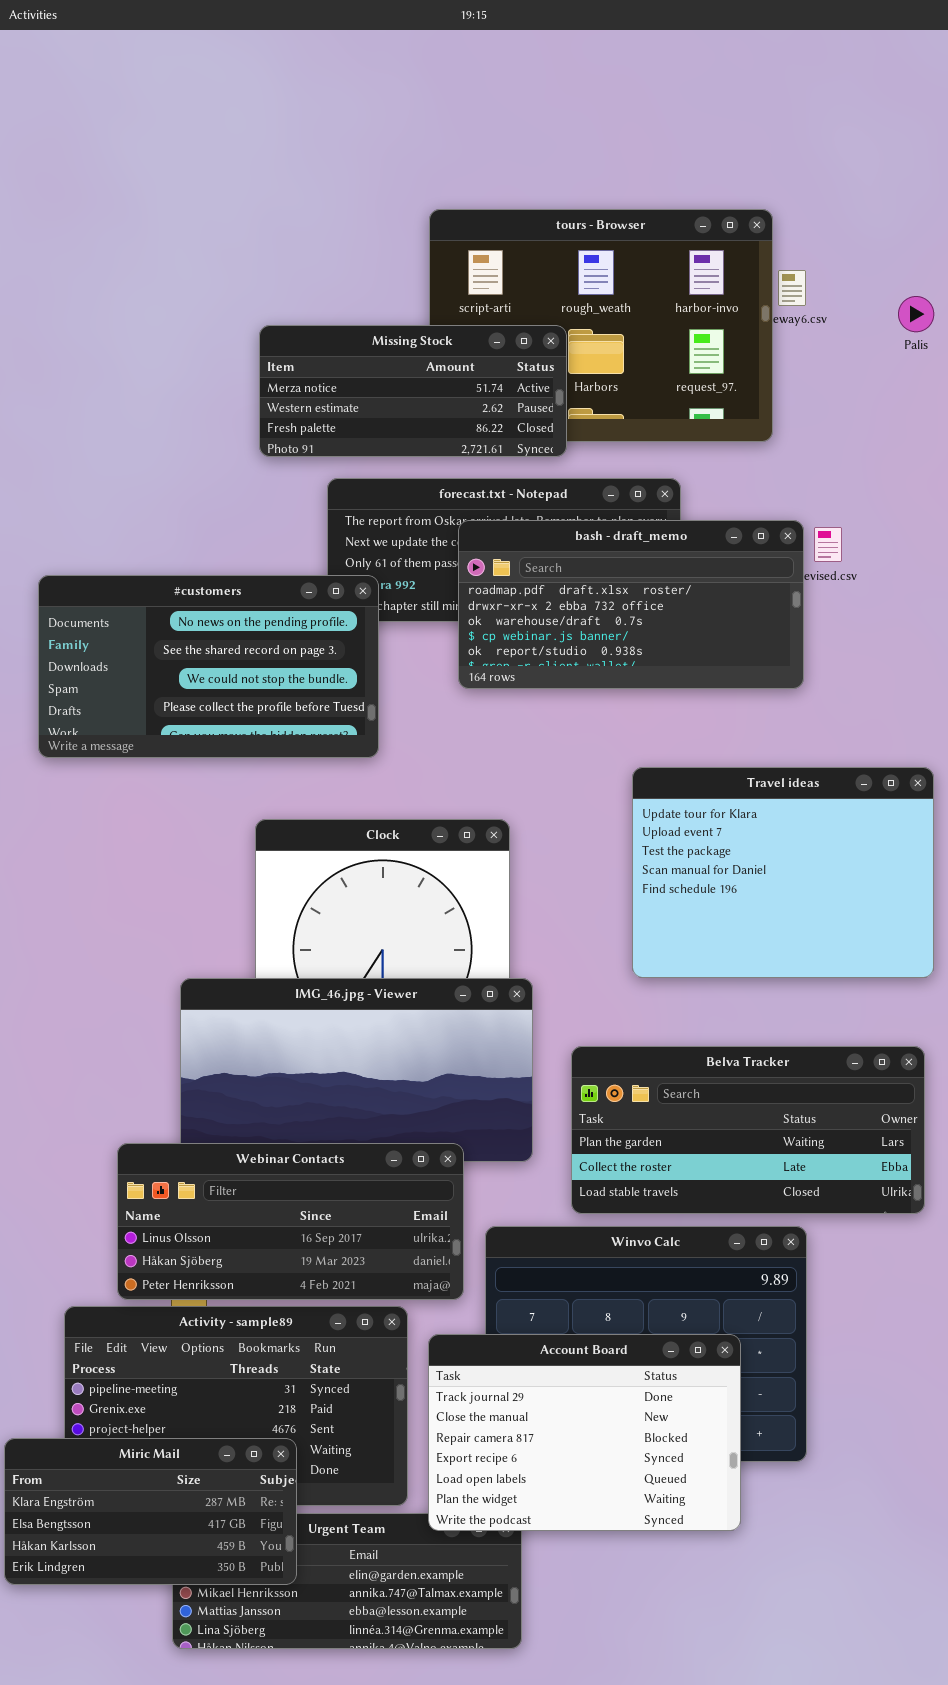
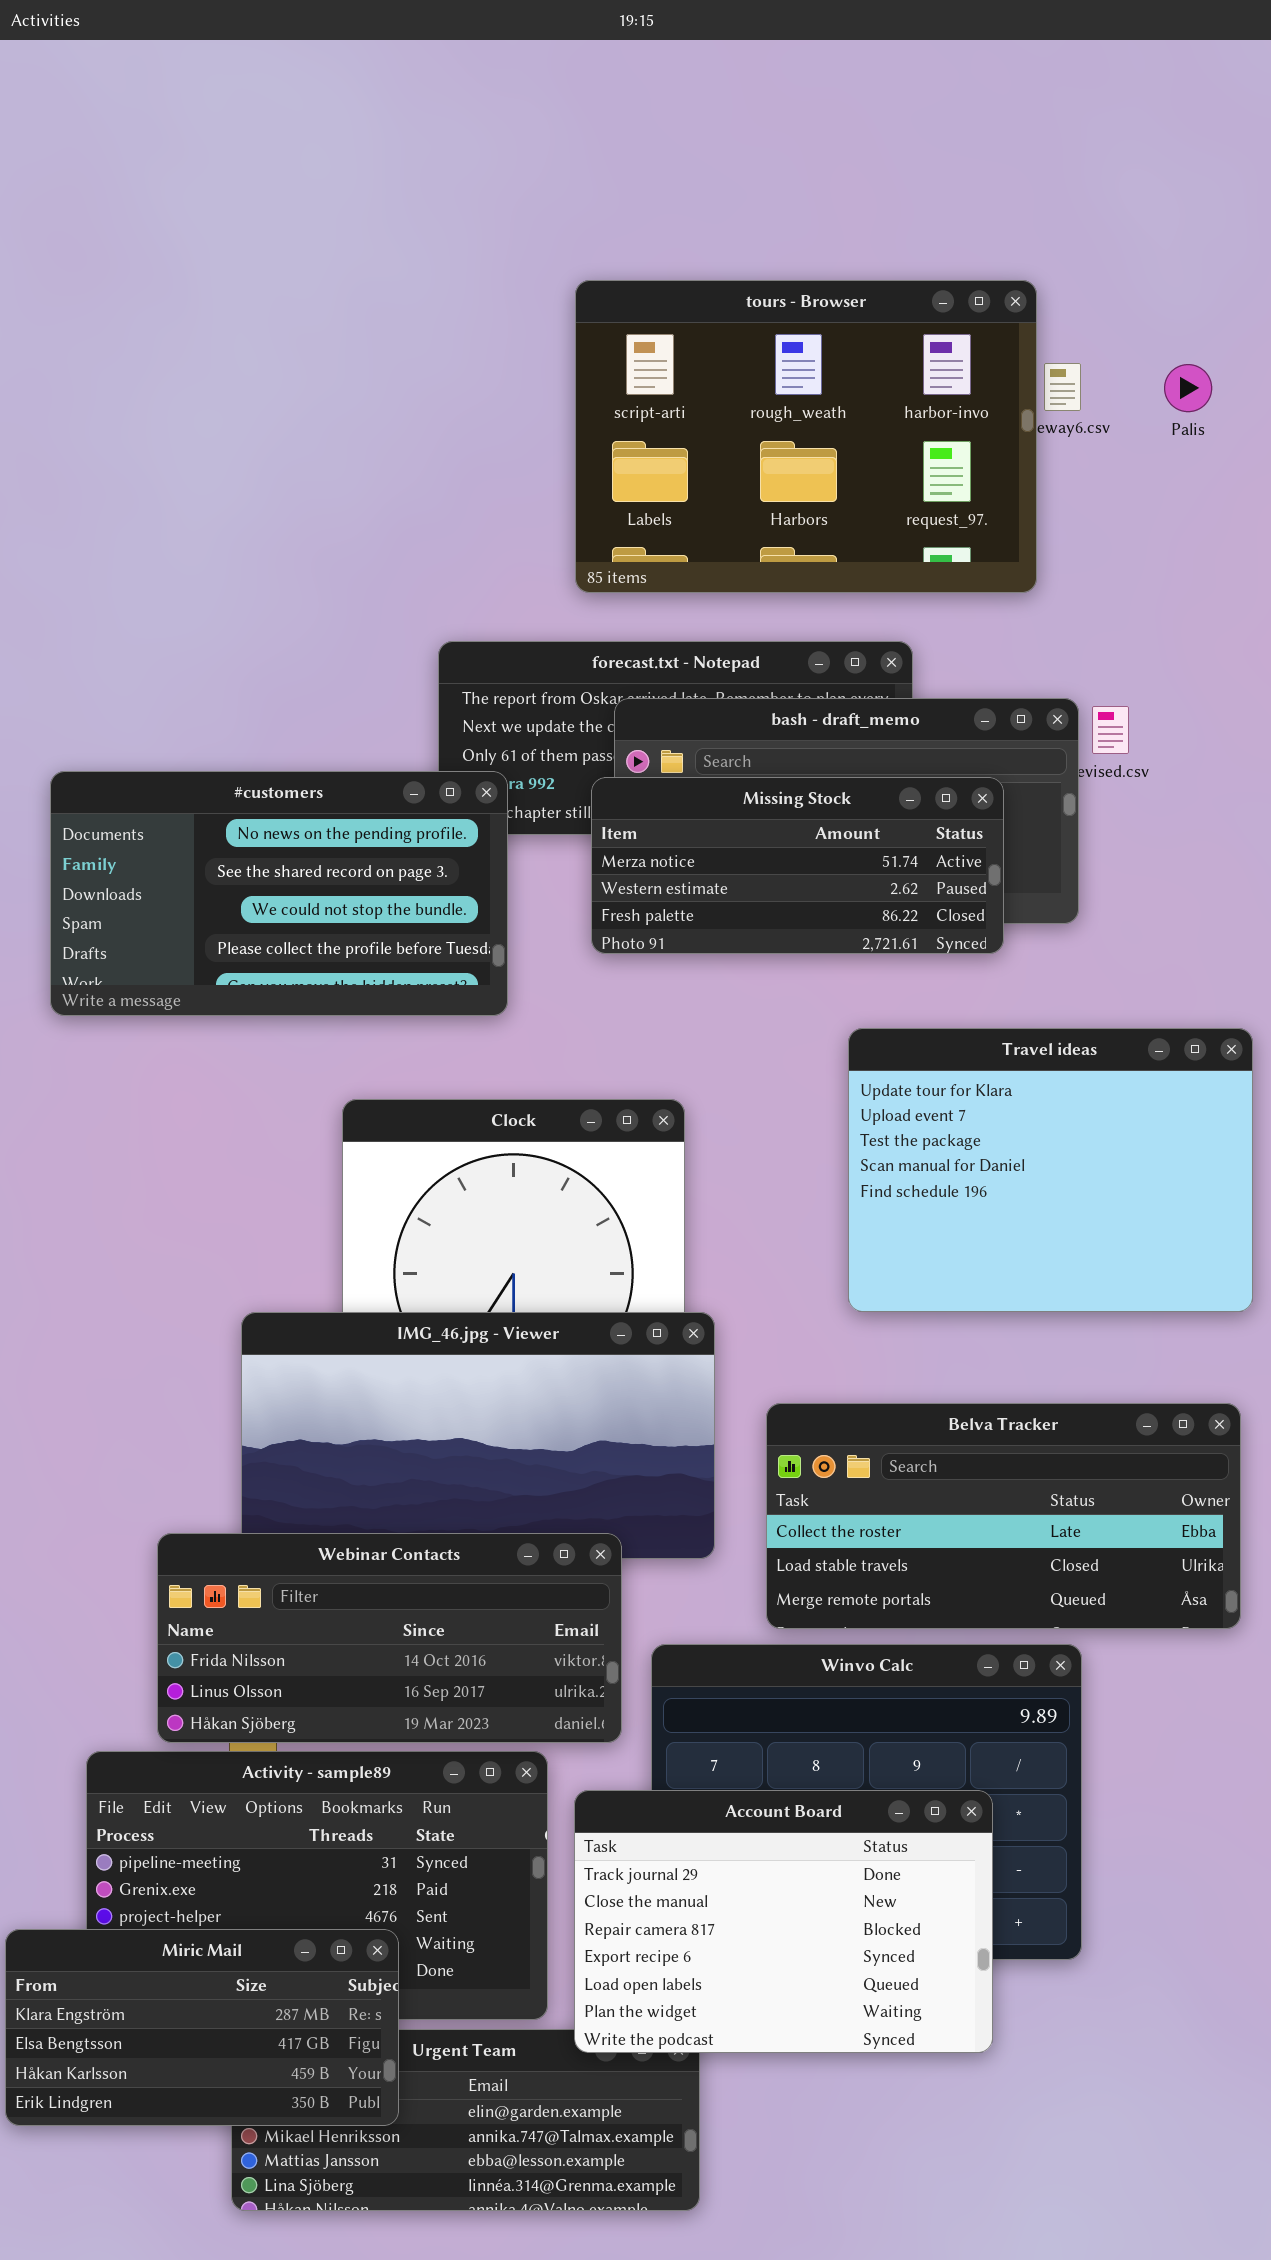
Palis: [898,296,934,332] -> [1164,364,1212,412], moved
Missing Stock: [259,325,567,457] -> [591,777,1004,954], moved
Belva Tracker: [571,1046,925,1214] -> [766,1403,1241,1629], scrolled down 1 row
Webinar Contacts: [117,1143,464,1300] -> [157,1533,622,1743], scrolled up 1 row

